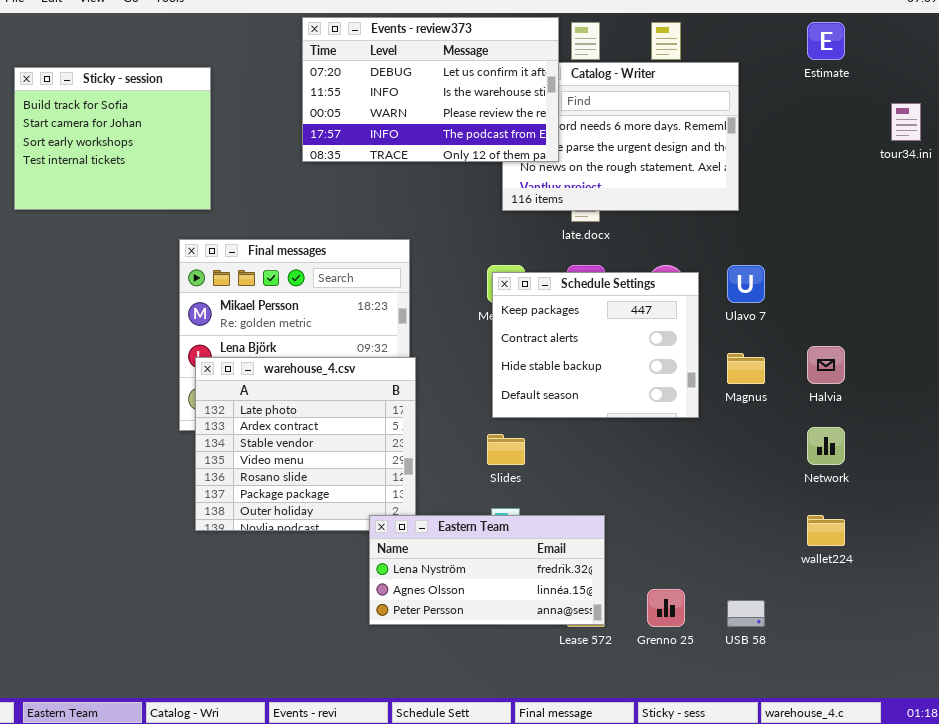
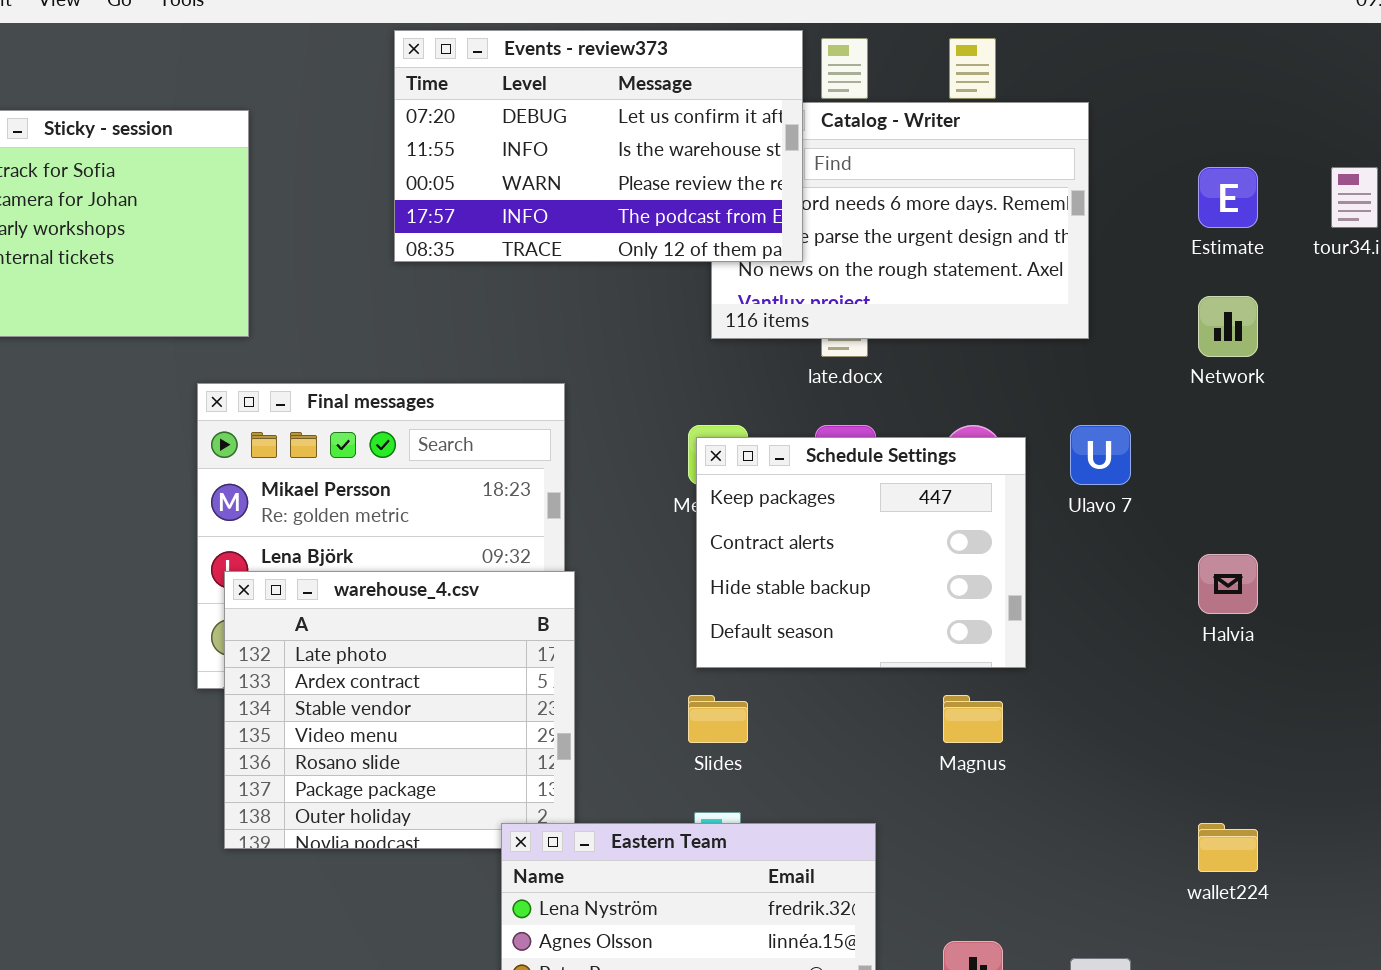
Estimate: [807,22,845,60] -> [1198,167,1258,228], moved
Magnus: [727,353,765,384] -> [943,695,1003,743], moved
Network: [807,427,845,465] -> [1198,296,1258,357], moved

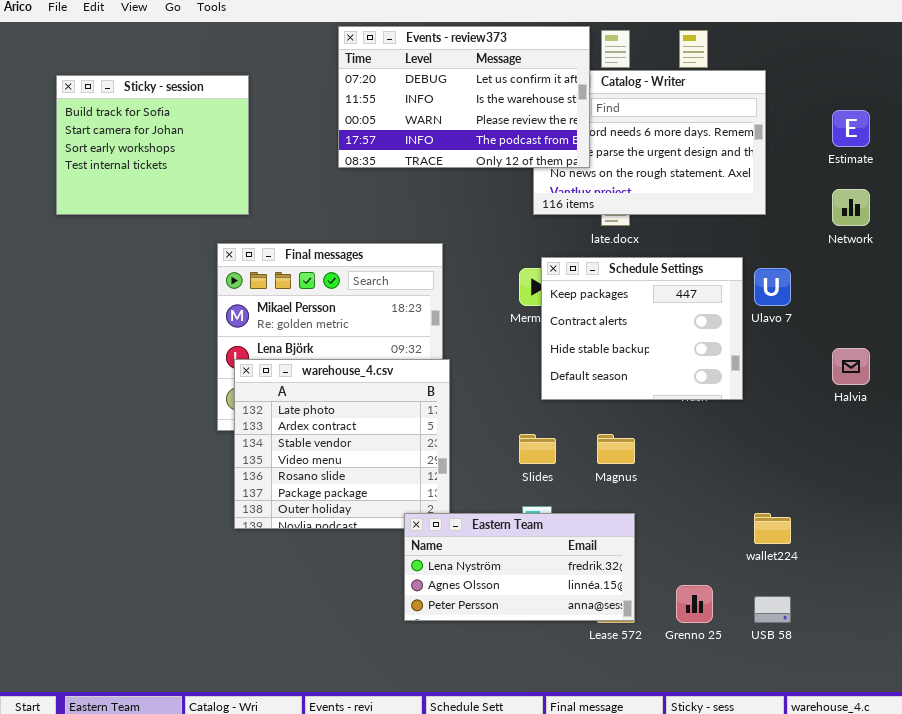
Schedule Settings: [696,437,1026,668] -> [541,257,743,400], moved
Magnus: [943,695,1003,743] -> [597,434,635,464], moved
wallet224: [1198,823,1258,872] -> [754,513,791,544], moved

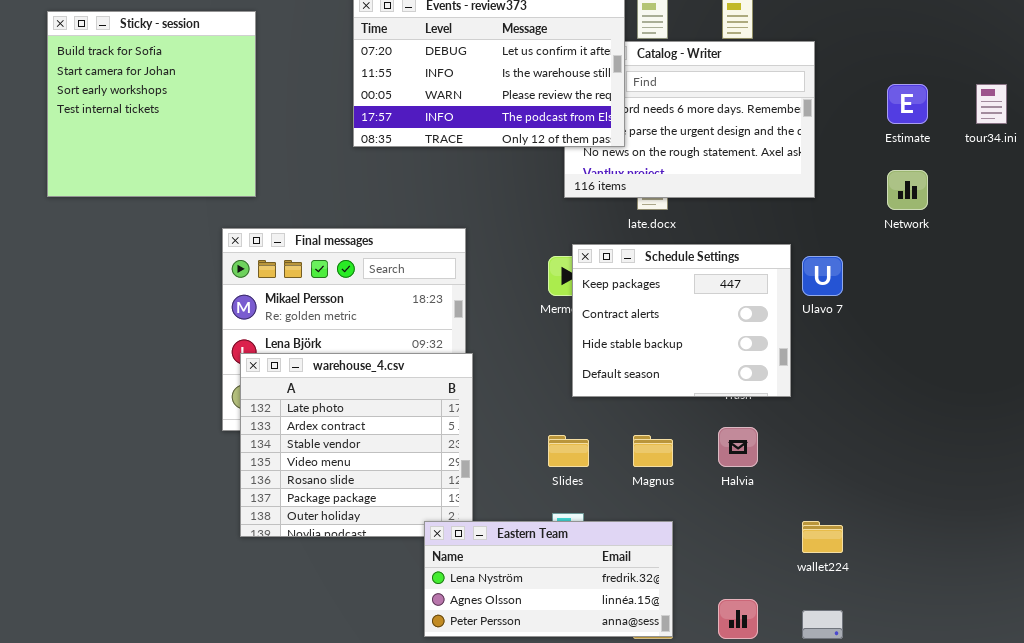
Sticky - session: [56,75,249,215] -> [47,11,256,197], resized
Halvia: [832,348,870,385] -> [718,427,758,467], moved

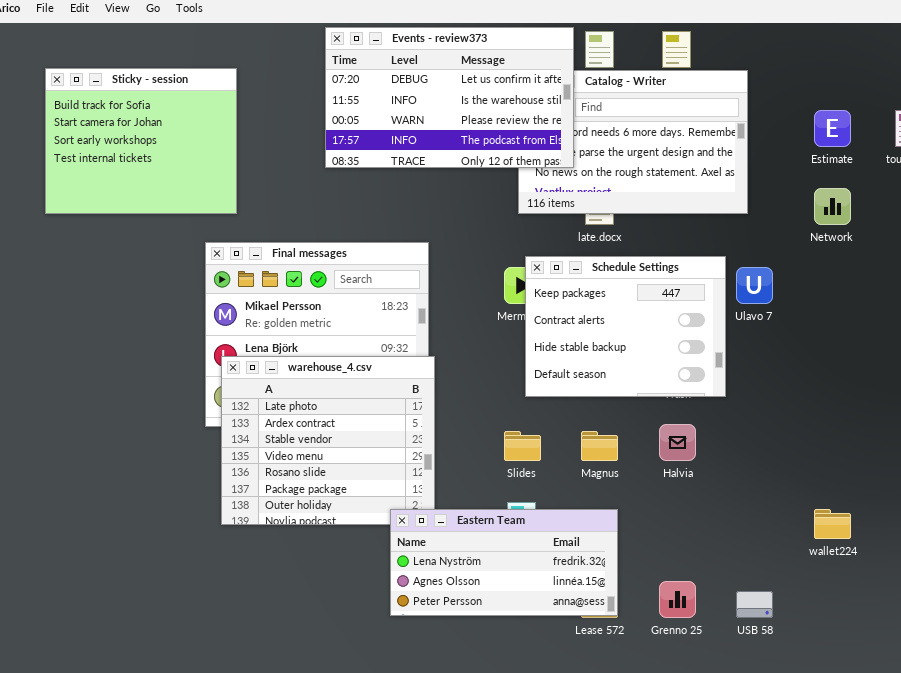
Sticky - session: [47,11,256,197] -> [45,68,237,214], resized
wallet224: [802,521,843,553] -> [814,509,851,539], moved

